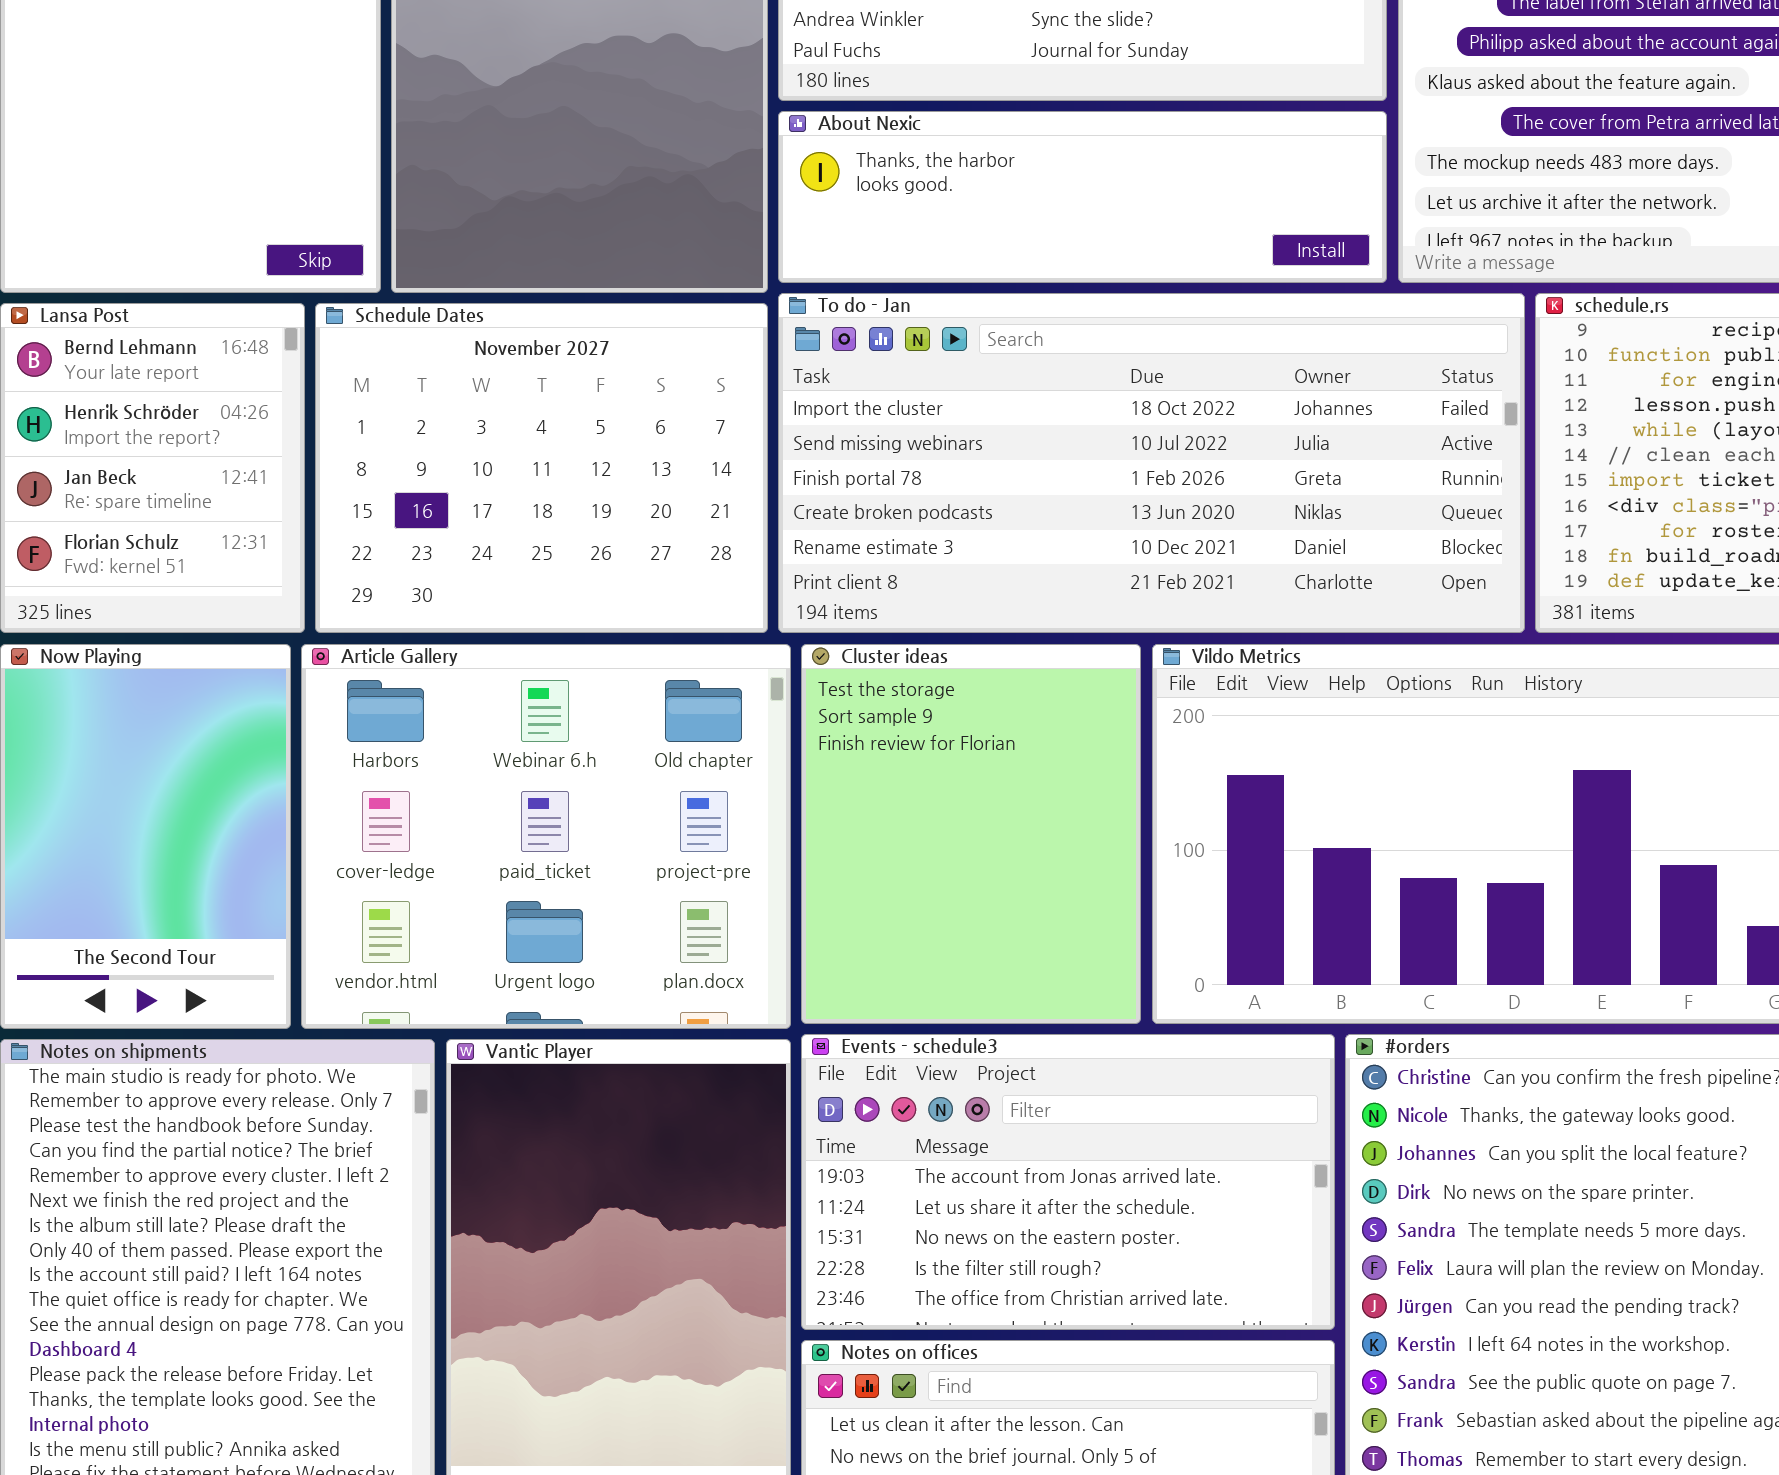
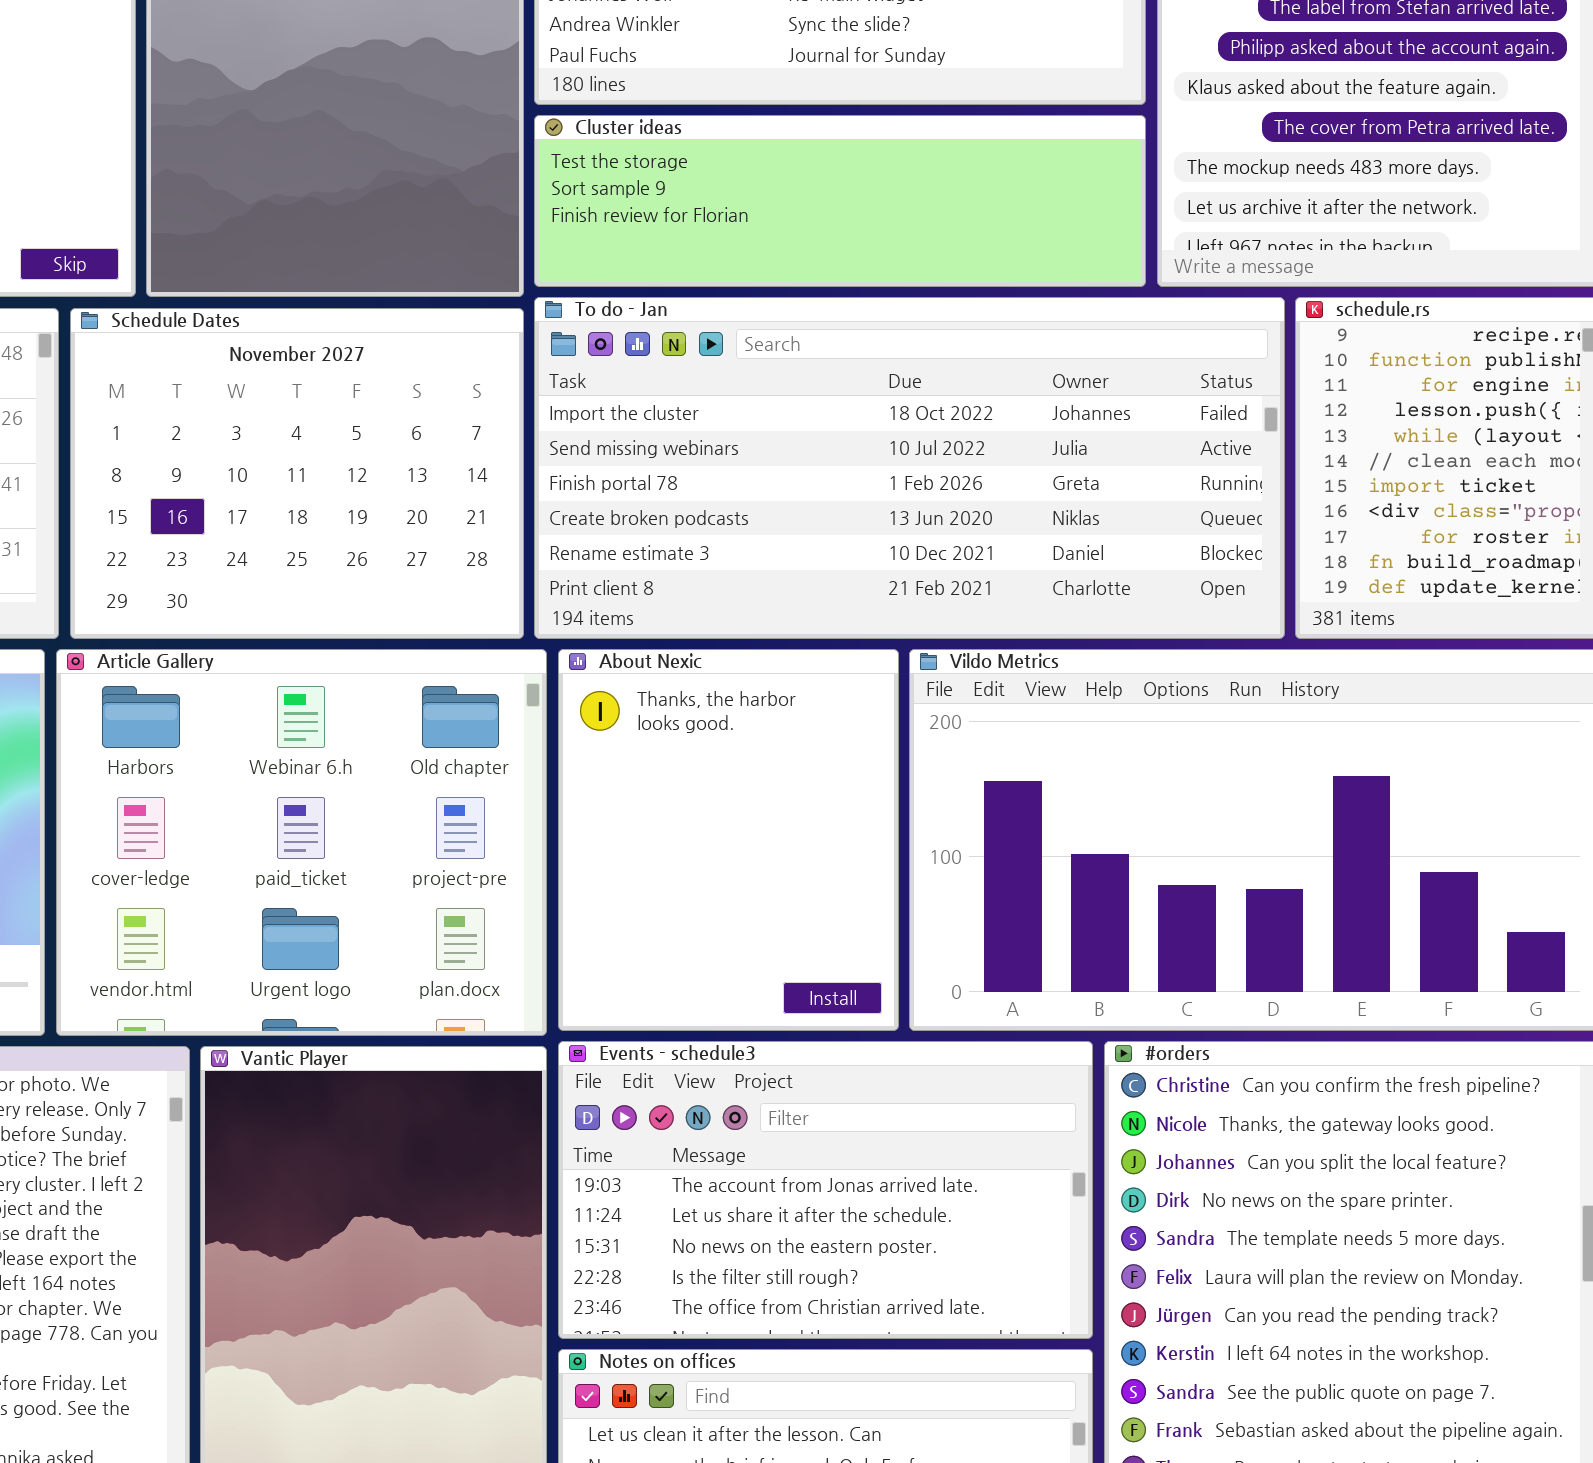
About Nexic: [778,111,1387,283] -> [558,649,899,1031], moved, resized
Cluster ideas: [801,644,1141,1024] -> [534,115,1146,287], moved, resized

